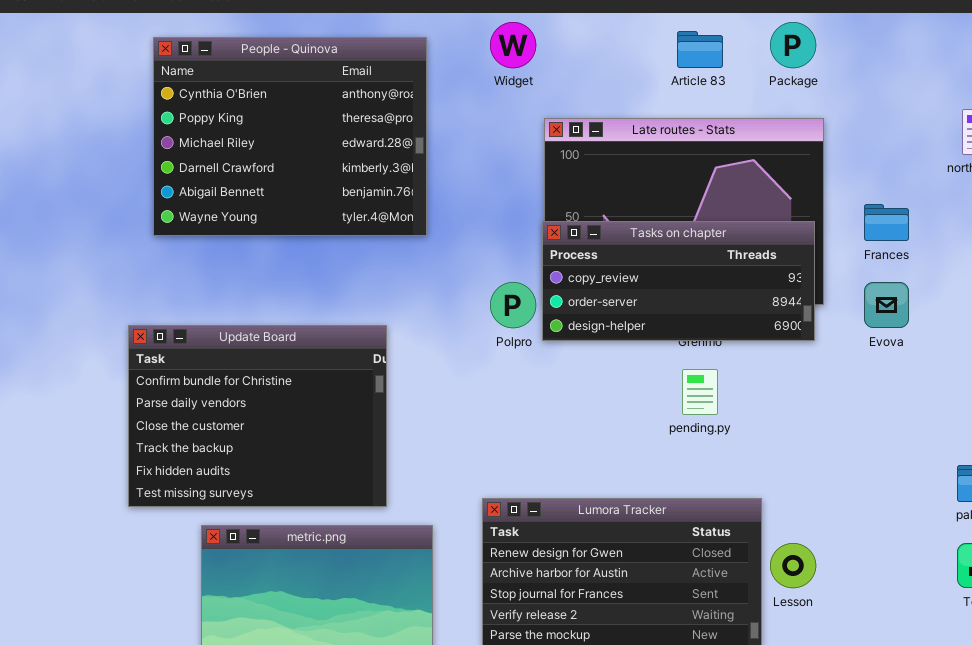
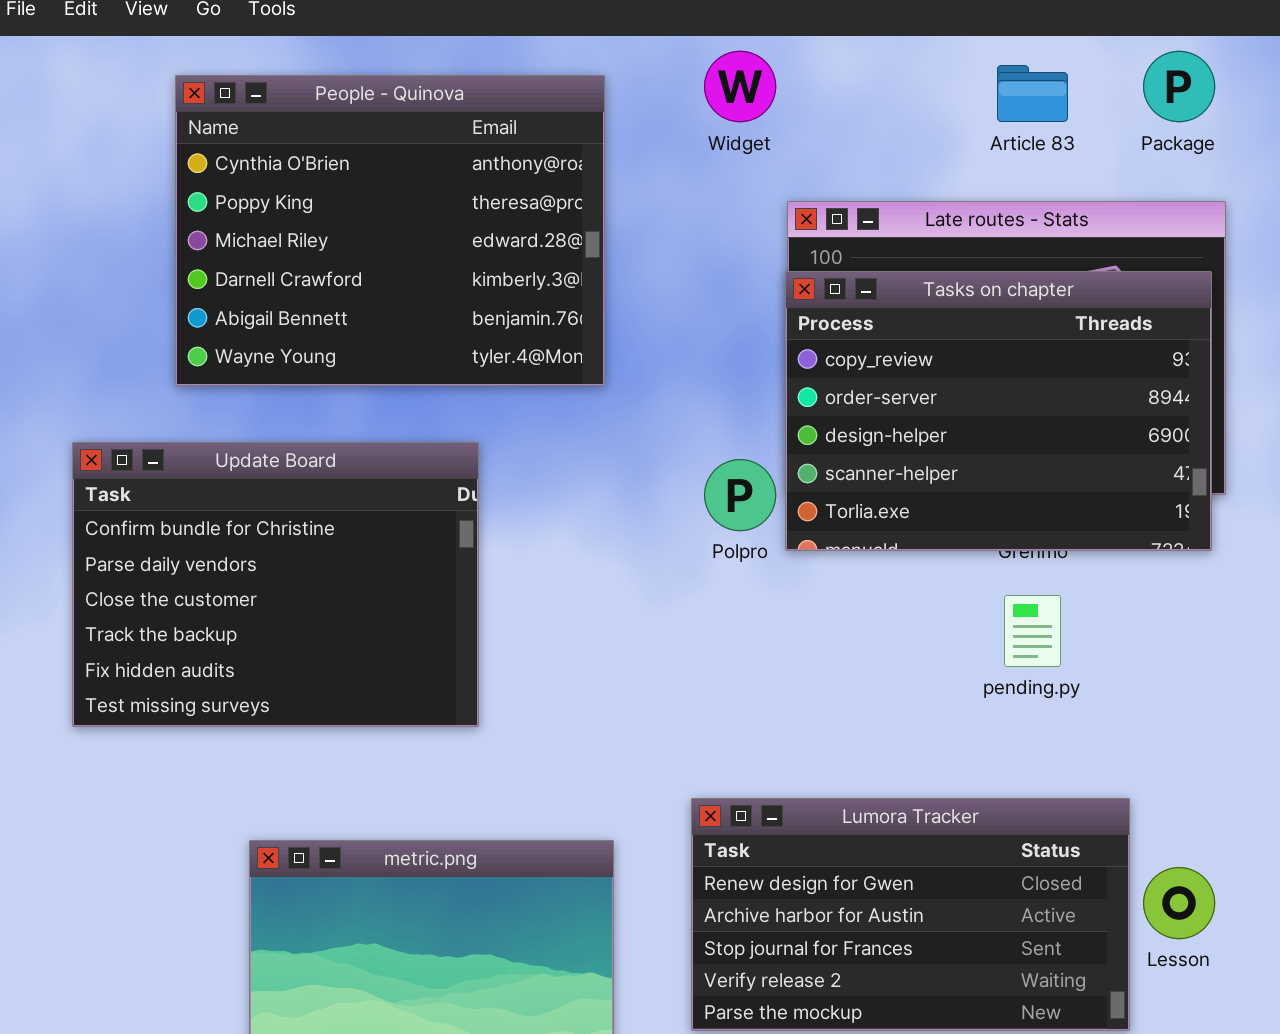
Tasks on chapter: [542,221,815,341] -> [785,271,1212,551], resized
Update Board: [128,325,387,507] -> [72,442,479,727], moved

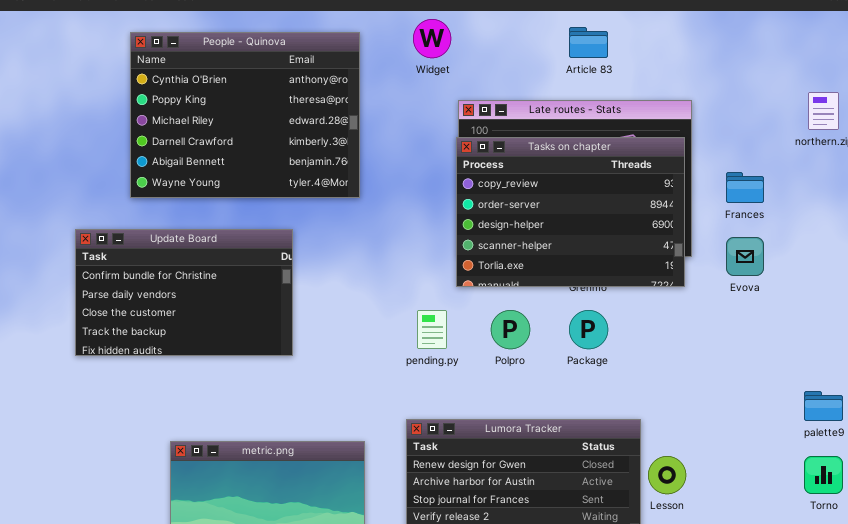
Package: [1143,51,1215,122] -> [569,310,608,349], moved
Update Board: [72,442,479,727] -> [75,229,293,356], resized
Polpro: [704,459,776,531] -> [491,310,530,349], moved
pending.py: [1004,595,1061,667] -> [417,310,447,349], moved

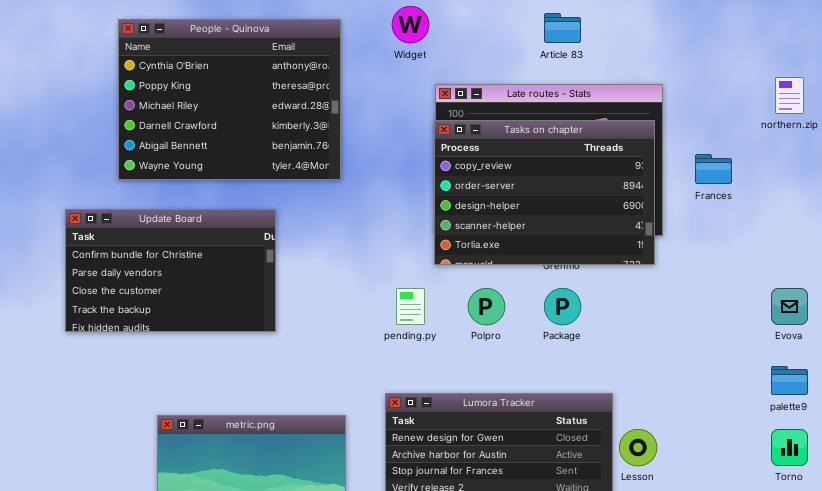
Evova: [726,237,764,276] -> [771,288,808,325], moved

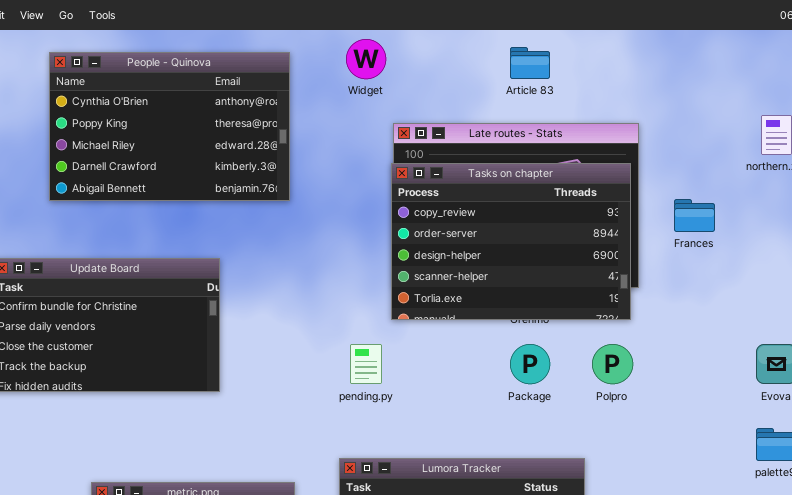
People - Quinova: [118,19,341,180] -> [49,52,290,201], resized
Polpro: [468,288,505,325] -> [592,344,633,384], moved

